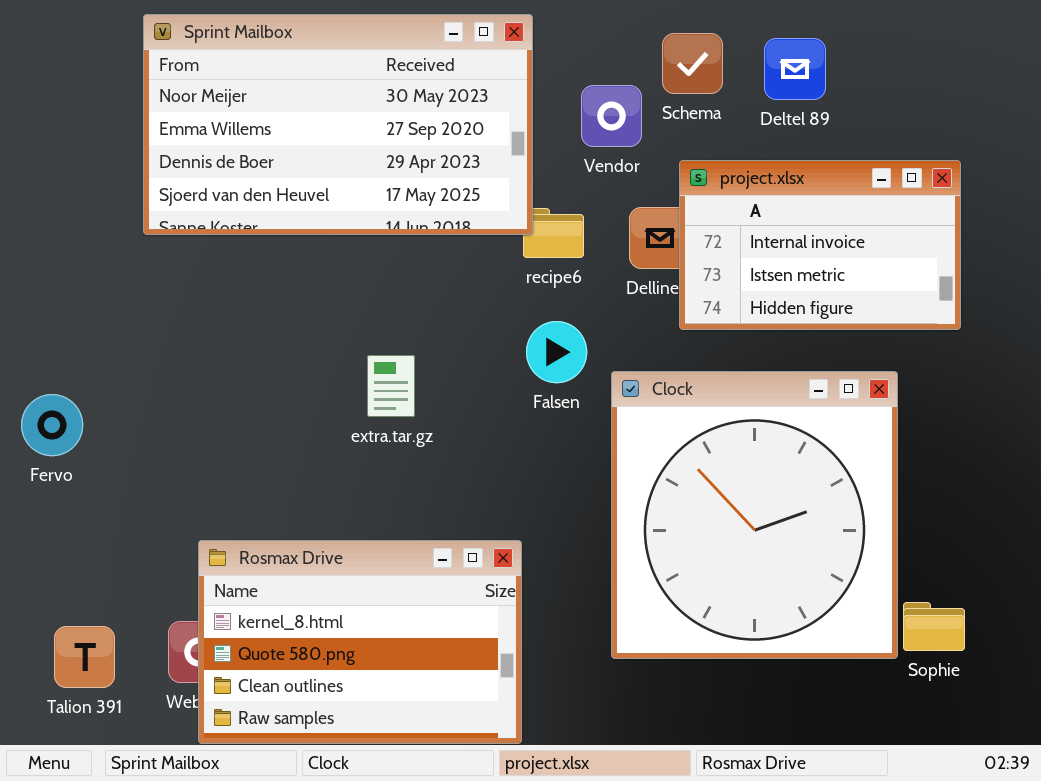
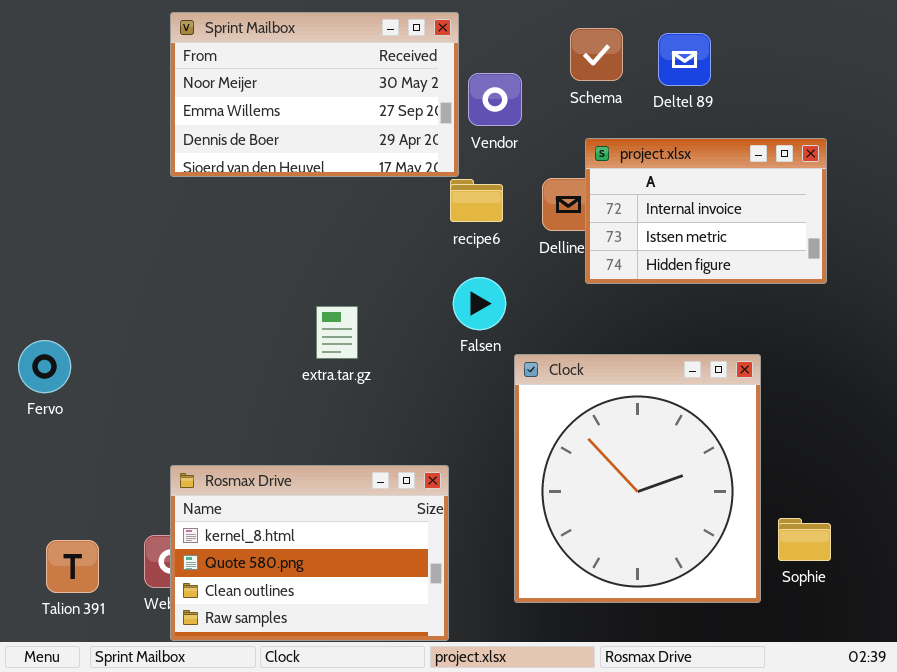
Sprint Mailbox: [143,14,533,235] -> [170,12,459,177], resized
Vendor: [581,85,642,147] -> [468,73,522,126], moved
Clock: [611,371,898,659] -> [514,354,761,603], moved

